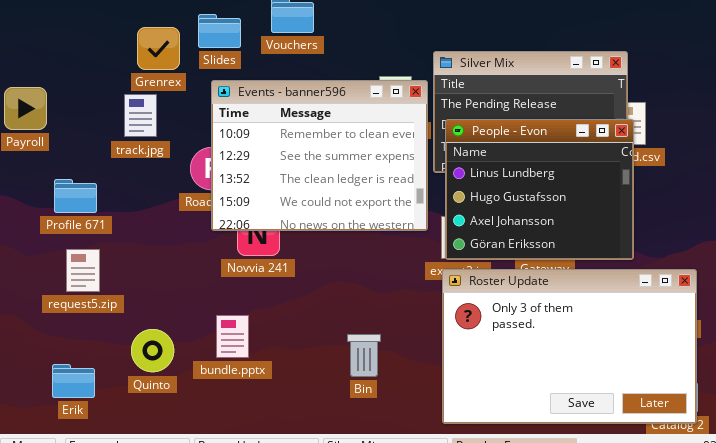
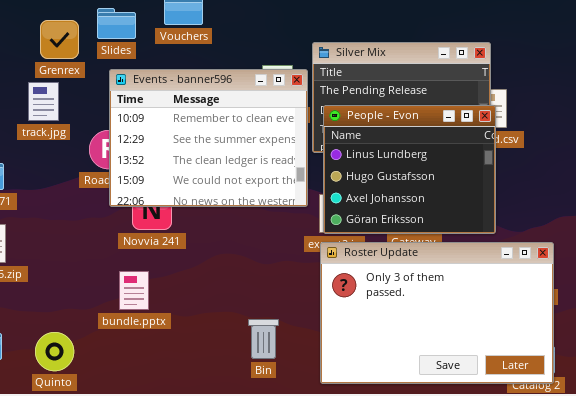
bundle.pptx: [216,315,249,358] -> [119,271,149,310], moved
Quinto: [131,329,174,372] -> [35,332,74,371], moved
Bin: [347,334,381,377] -> [248,319,279,359], moved

